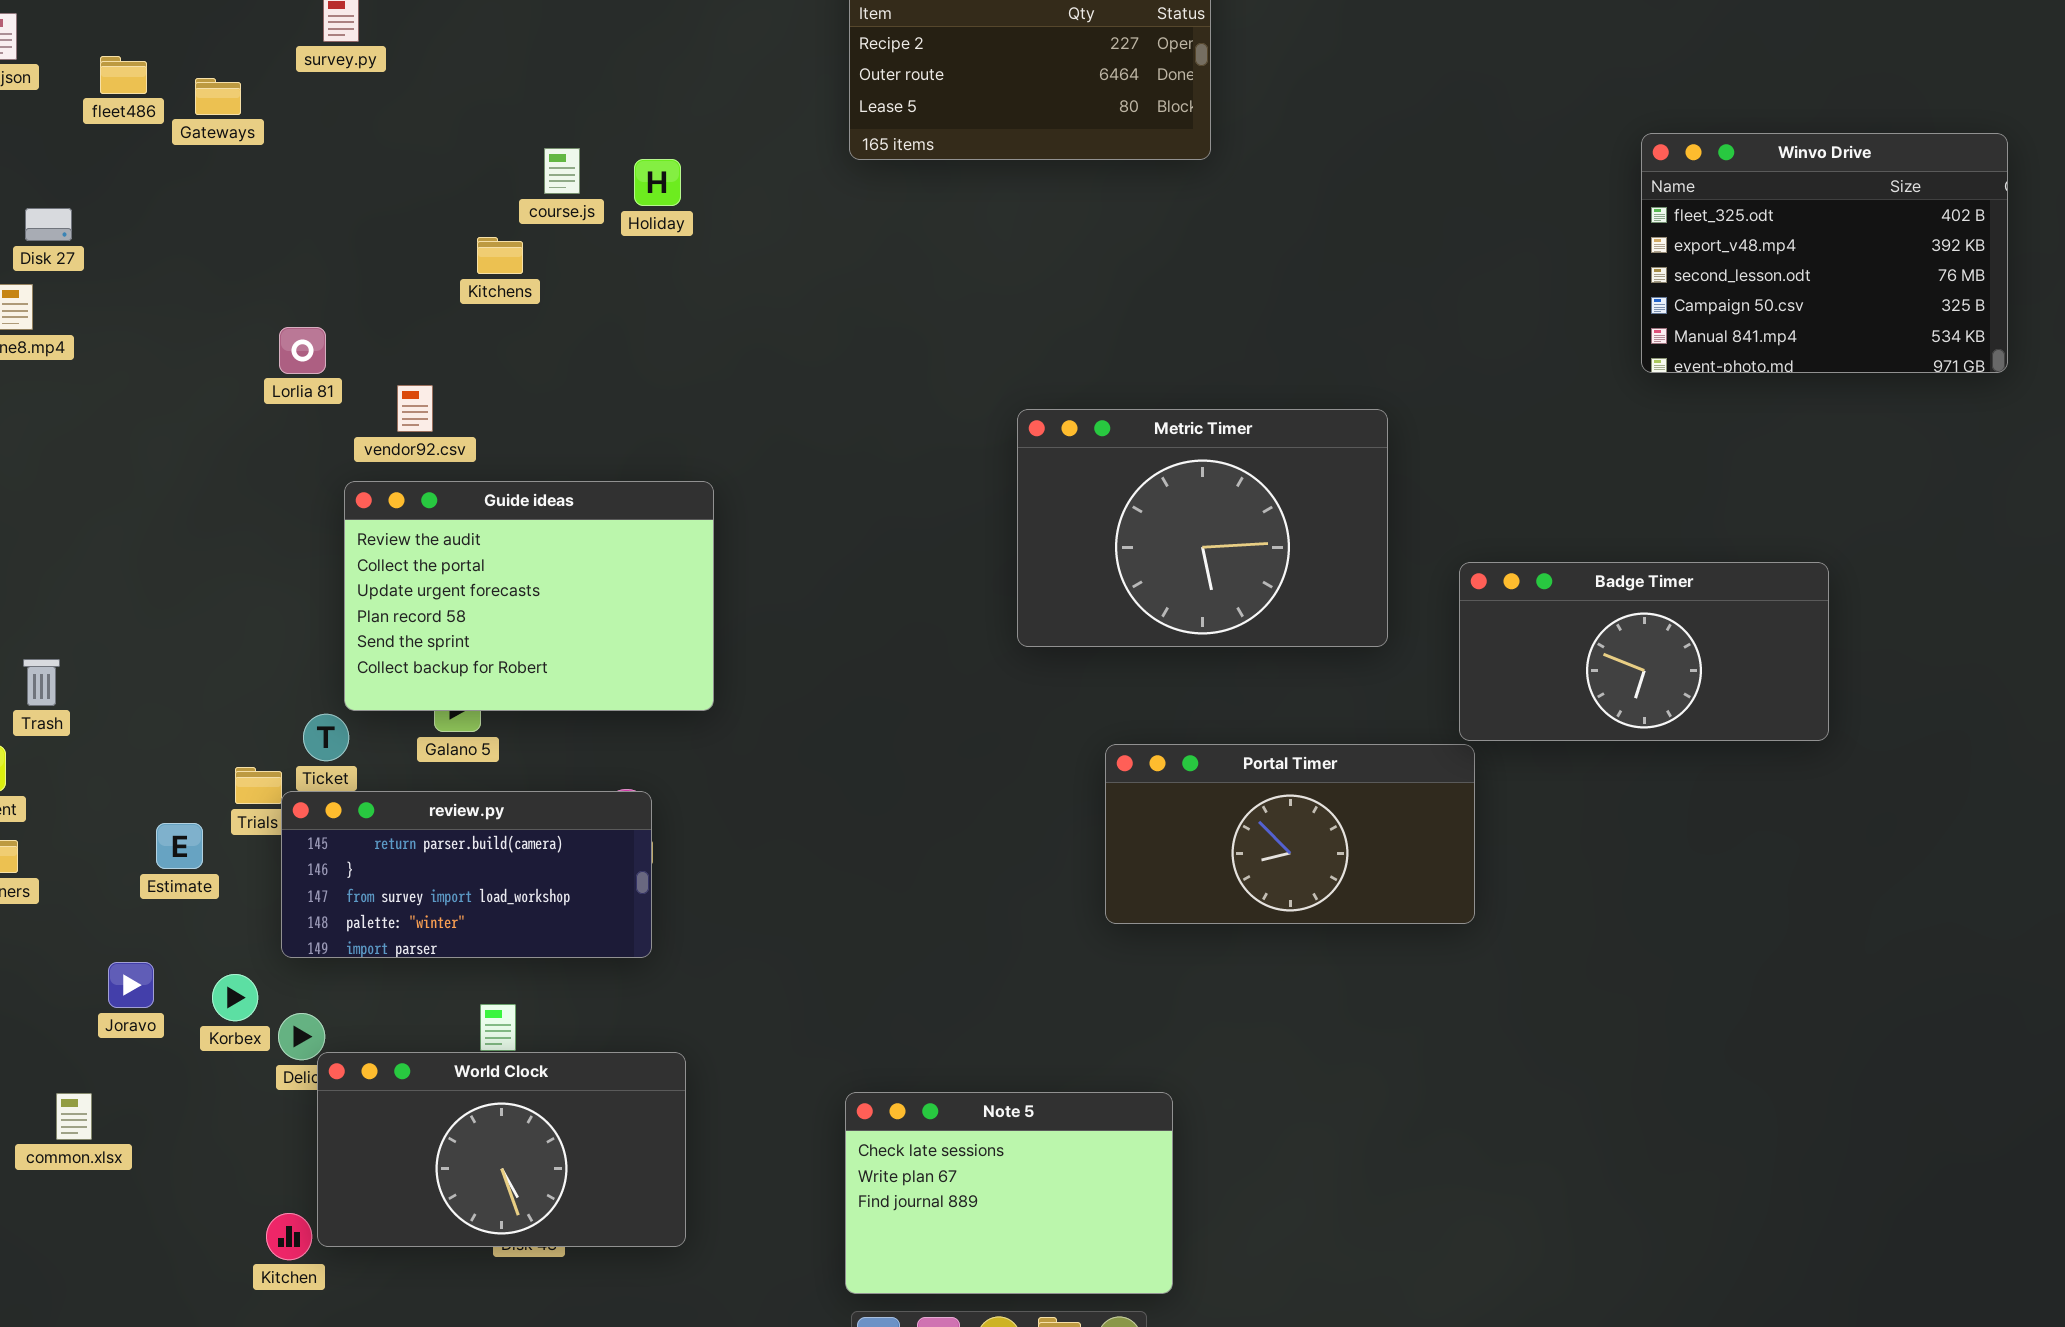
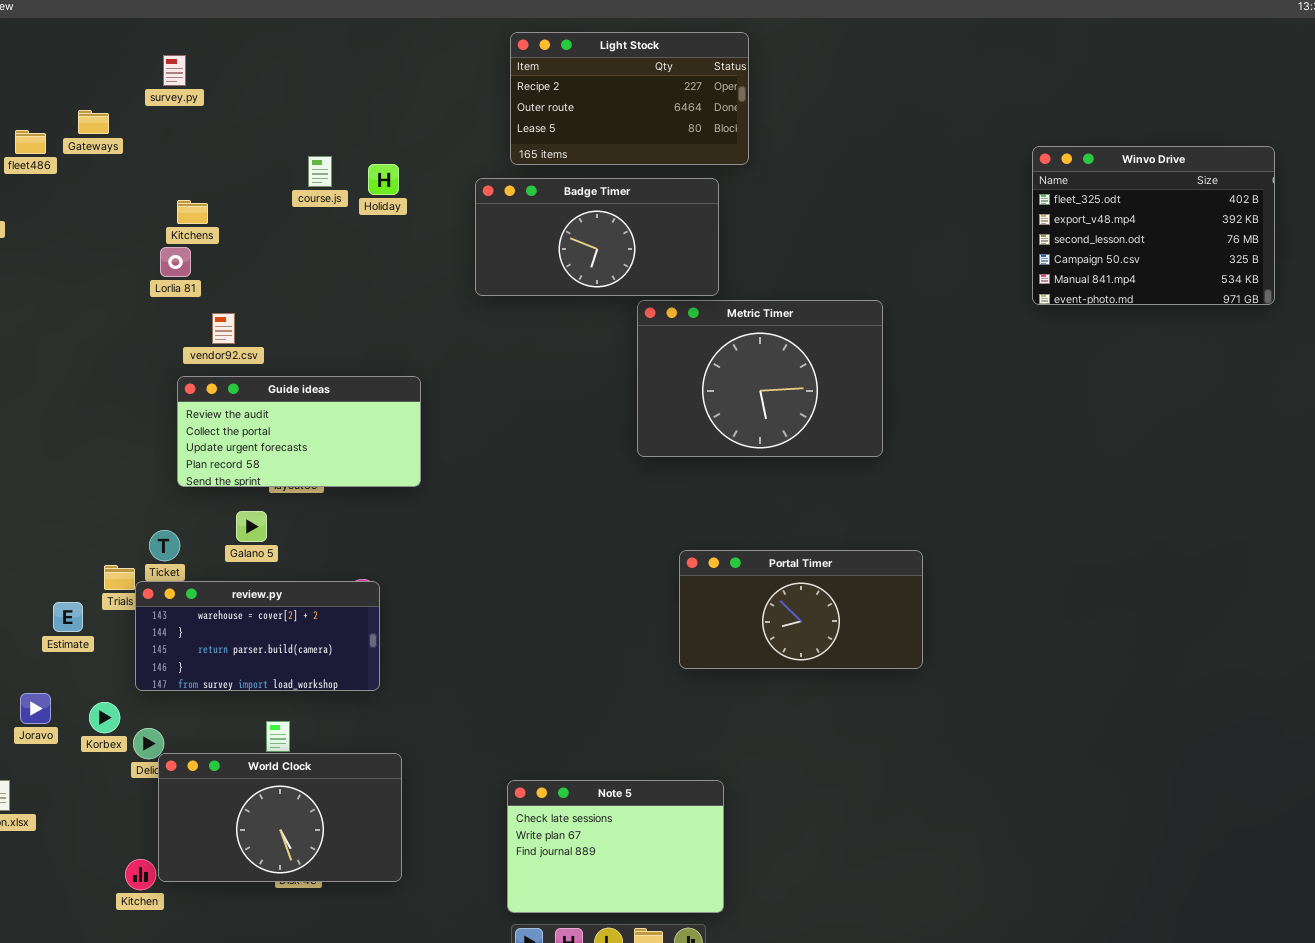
fleet486: [100,56,147,94] -> [15,130,46,154], moved
Kitchens: [477,237,523,274] -> [177,200,208,224], moved
Lorlia 81: [279,327,326,374] -> [160,247,191,277], moved
Metric Timer: [1017,409,1388,647] -> [637,300,883,457], moved
Guide ideas: [344,481,714,711] -> [177,376,421,487], resized
Badge Timer: [1459,562,1829,741] -> [475,178,719,296], moved
review.py: [281,791,652,958] -> [135,581,380,691], scrolled up 2 rows

